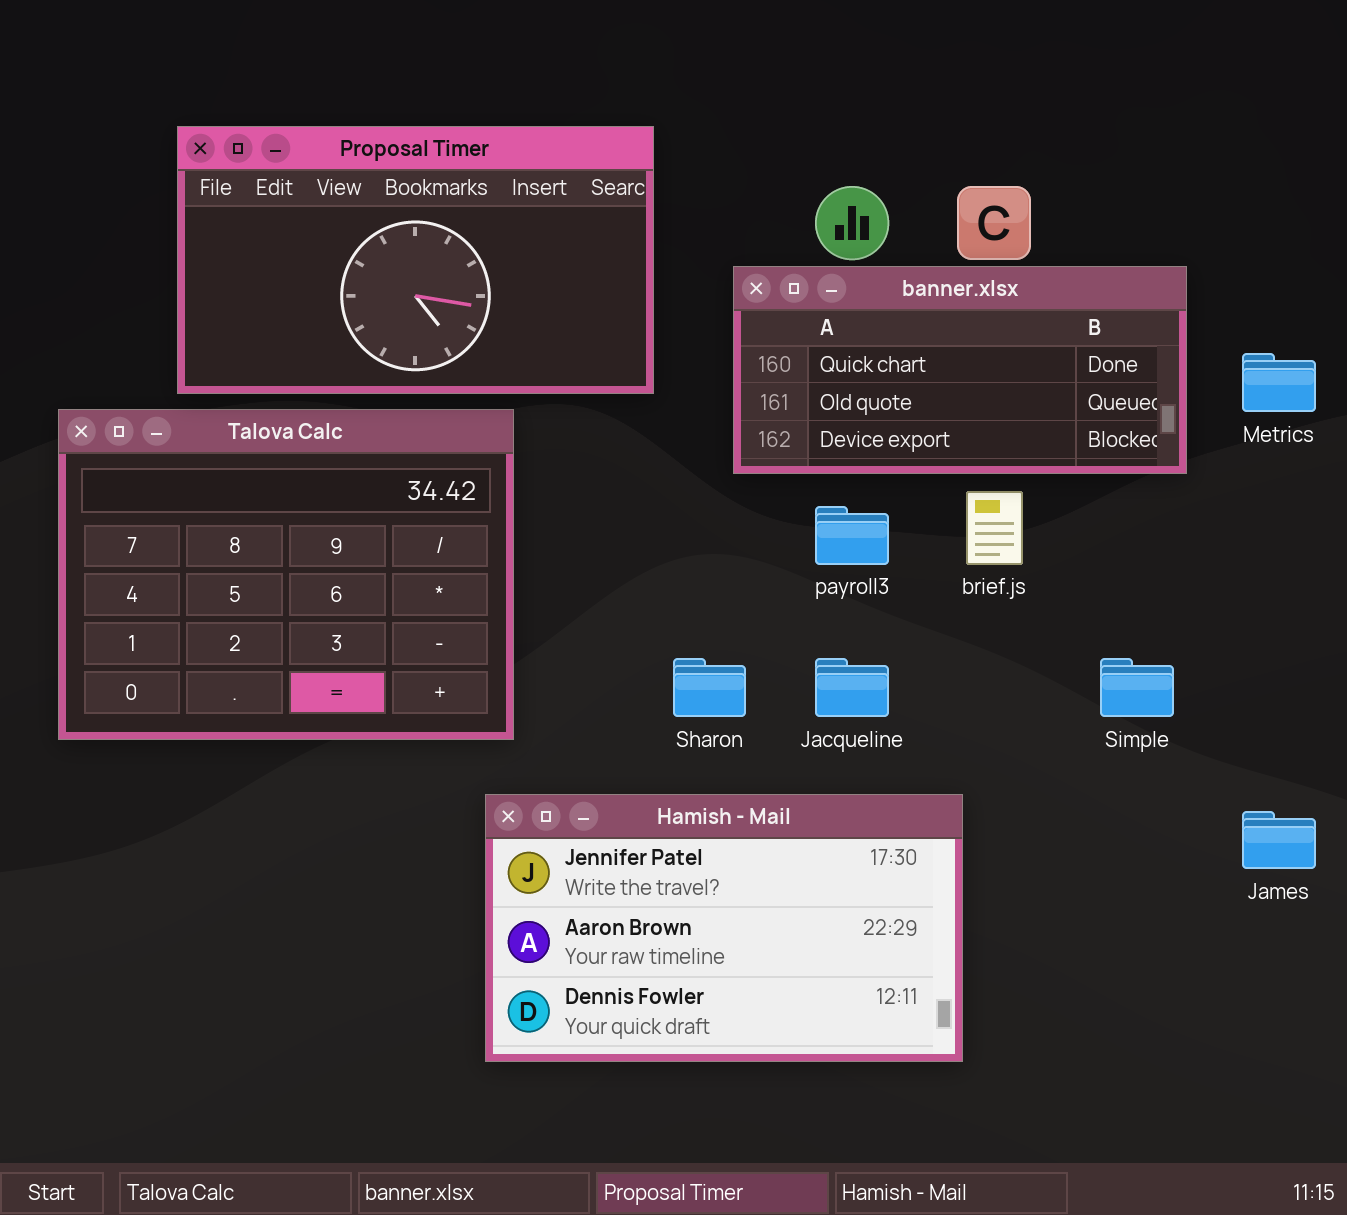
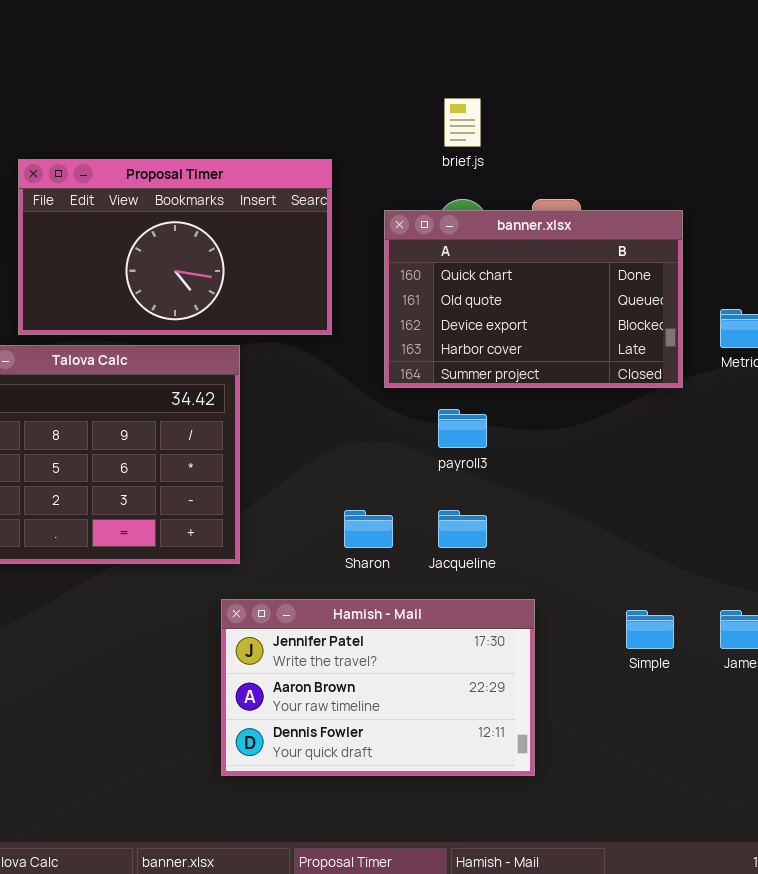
banner.xlsx: [733,266,1187,474] -> [384,210,683,388], resized
brief.js: [966,491,1023,565] -> [444,98,481,147], moved
Simple: [1100,658,1174,717] -> [626,610,674,649], moved

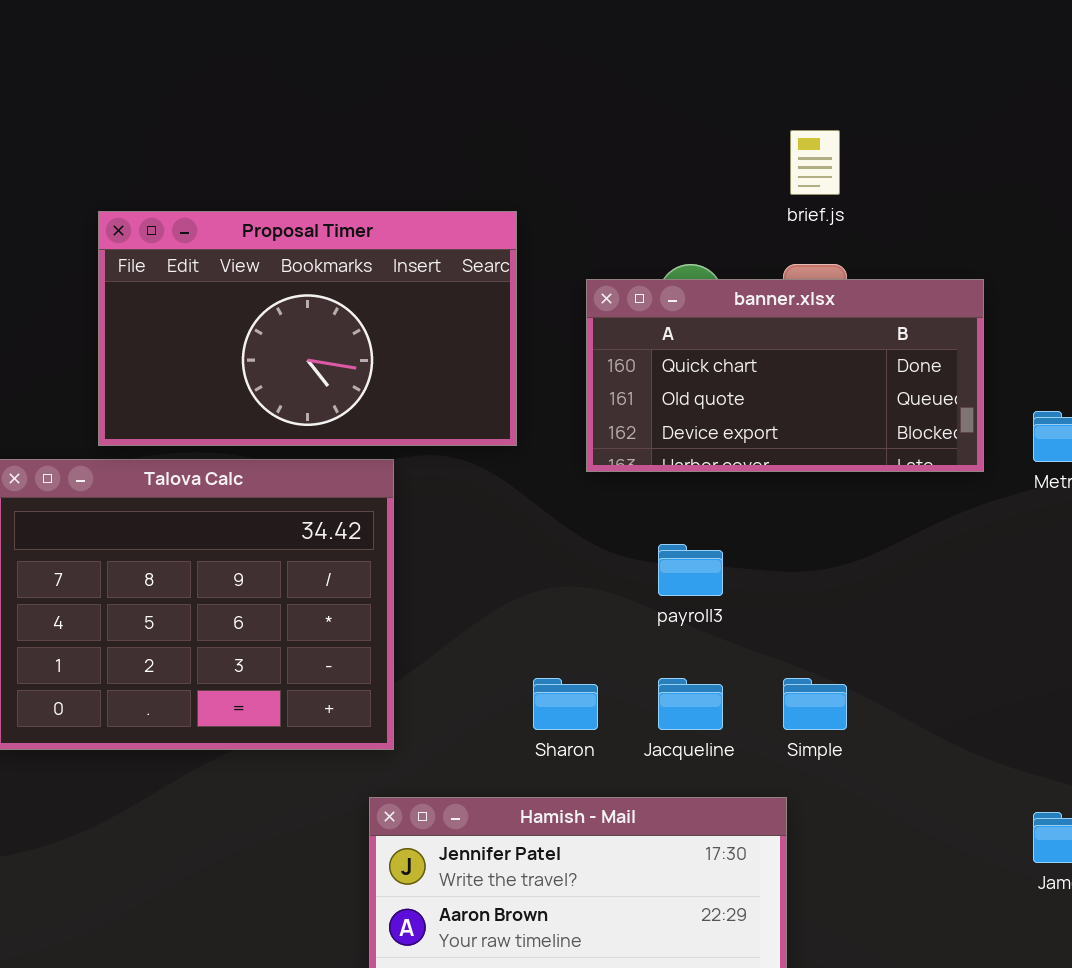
brief.js: [444,98,481,147] -> [790,130,840,195], moved
banner.xlsx: [384,210,683,388] -> [586,279,984,472], resized
Simple: [626,610,674,649] -> [783,678,847,730], moved

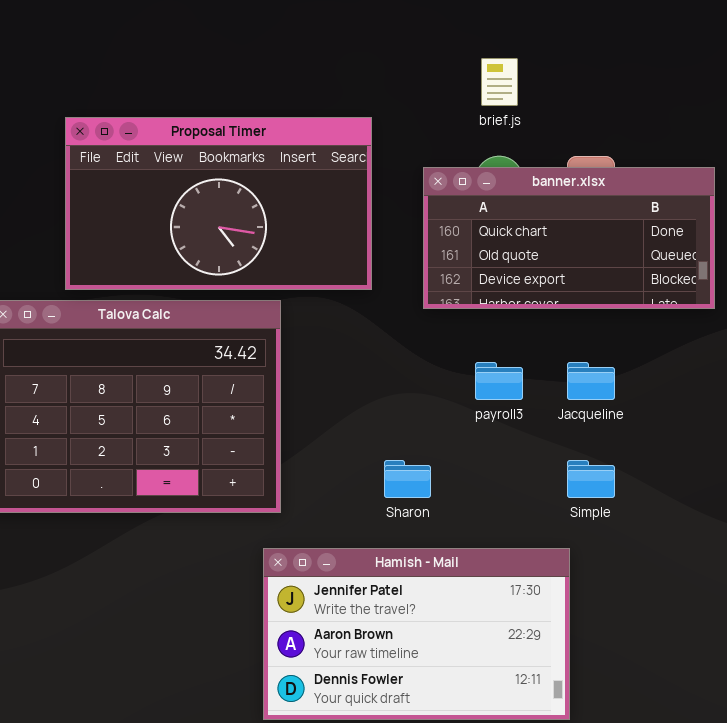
brief.js: [790,130,840,195] -> [481,58,518,106], moved
Jacqueline: [658,678,723,730] -> [567,362,615,400], moved

